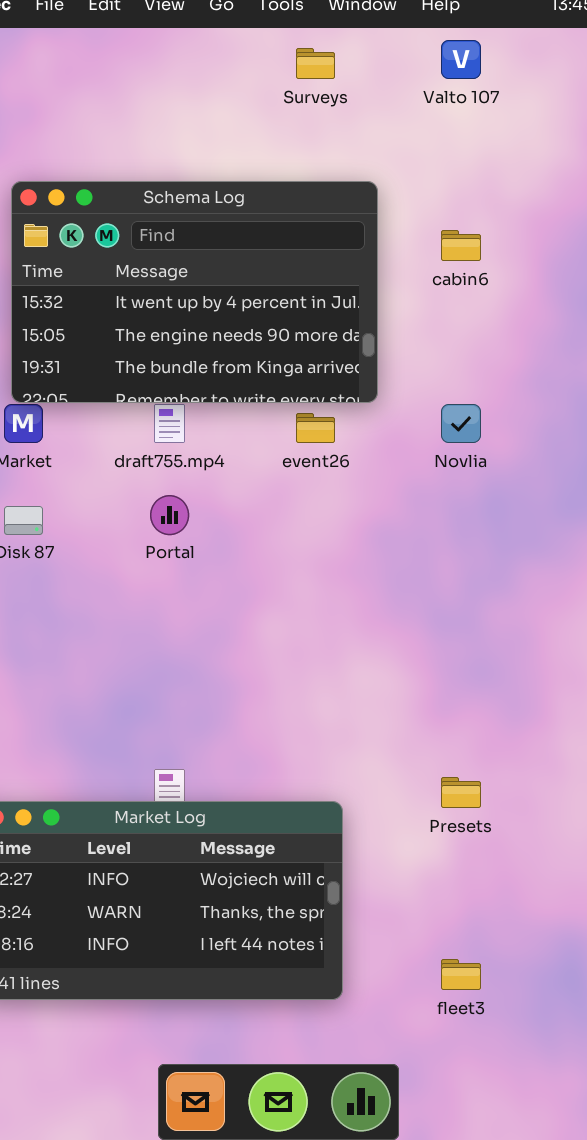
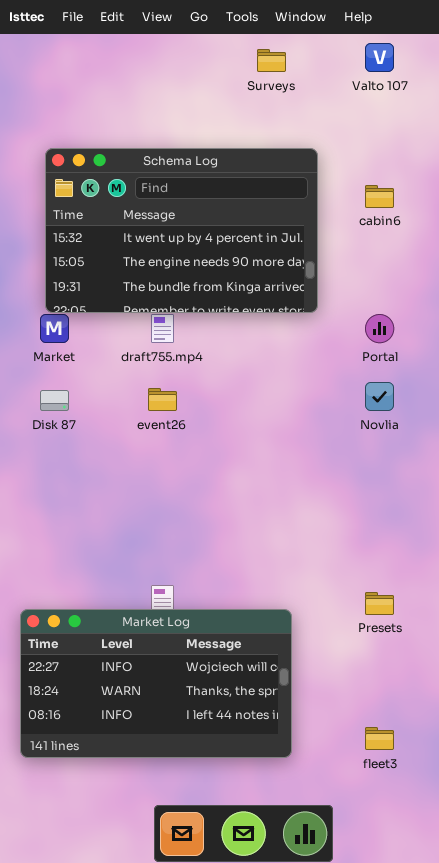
Novlia: [441,404,481,443] -> [365,382,394,411], moved
event26: [296,413,335,443] -> [148,388,177,411], moved
Portal: [150,495,189,535] -> [365,314,394,343], moved

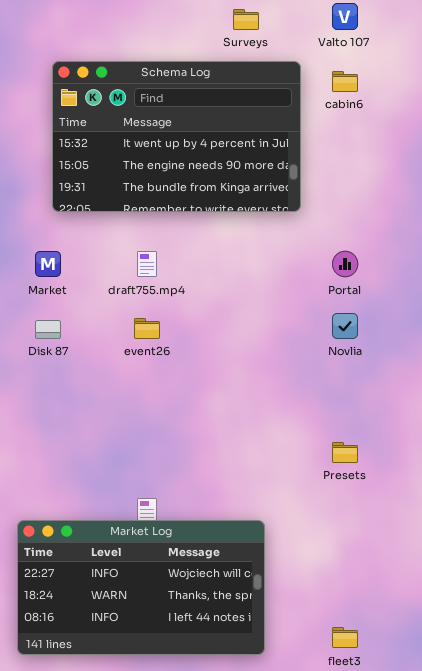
Schema Log: [45,148,318,313] -> [52,61,301,212], moved
cabin6: [365,185,394,208] -> [332,71,358,92], moved
Presets: [365,592,394,615] -> [332,442,358,463], moved

